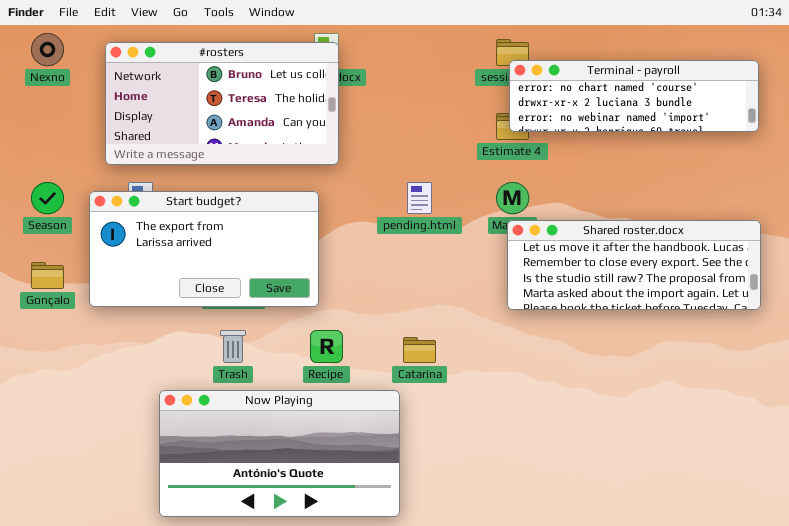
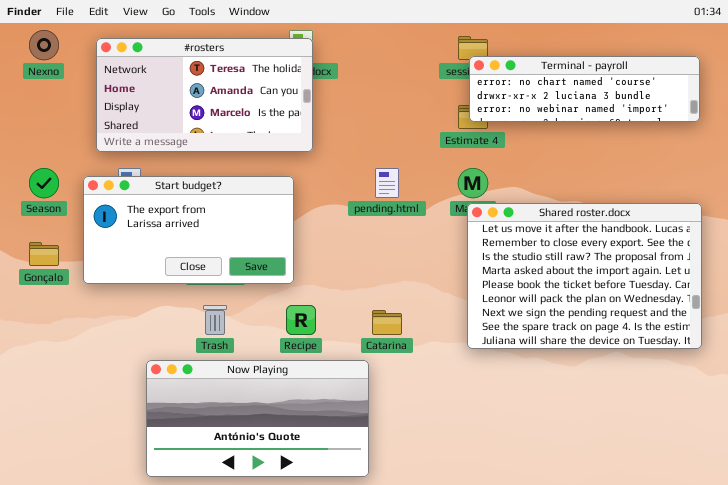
#rosters: [105,42,339,165] -> [96,38,313,152], scrolled down 1 row
Shared roster.docx: [507,220,761,310] -> [467,203,702,349], resized

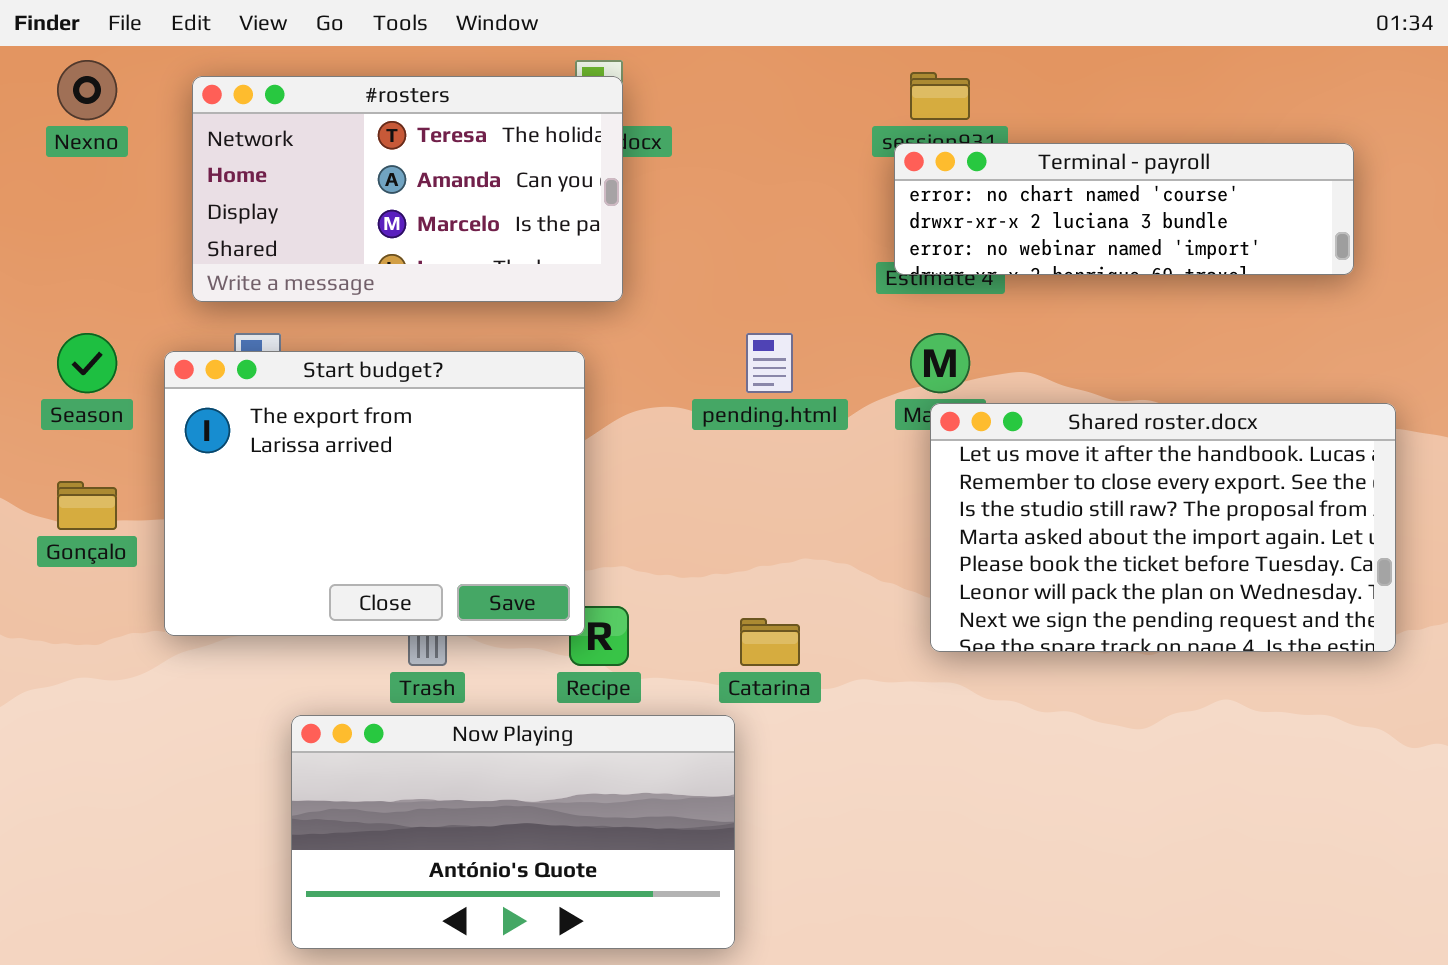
Terminal - payroll: [469,56,700,122] -> [894,143,1354,275], moved
Start budget?: [83,176,294,284] -> [164,351,585,636], resized
Shared roster.docx: [467,203,702,349] -> [930,403,1396,652], resized

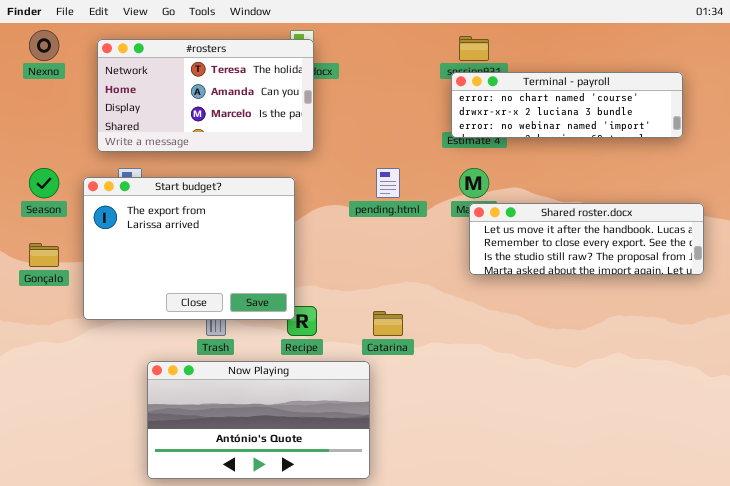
Shared roster.docx: [930,403,1396,652] -> [469,203,704,275], resized

